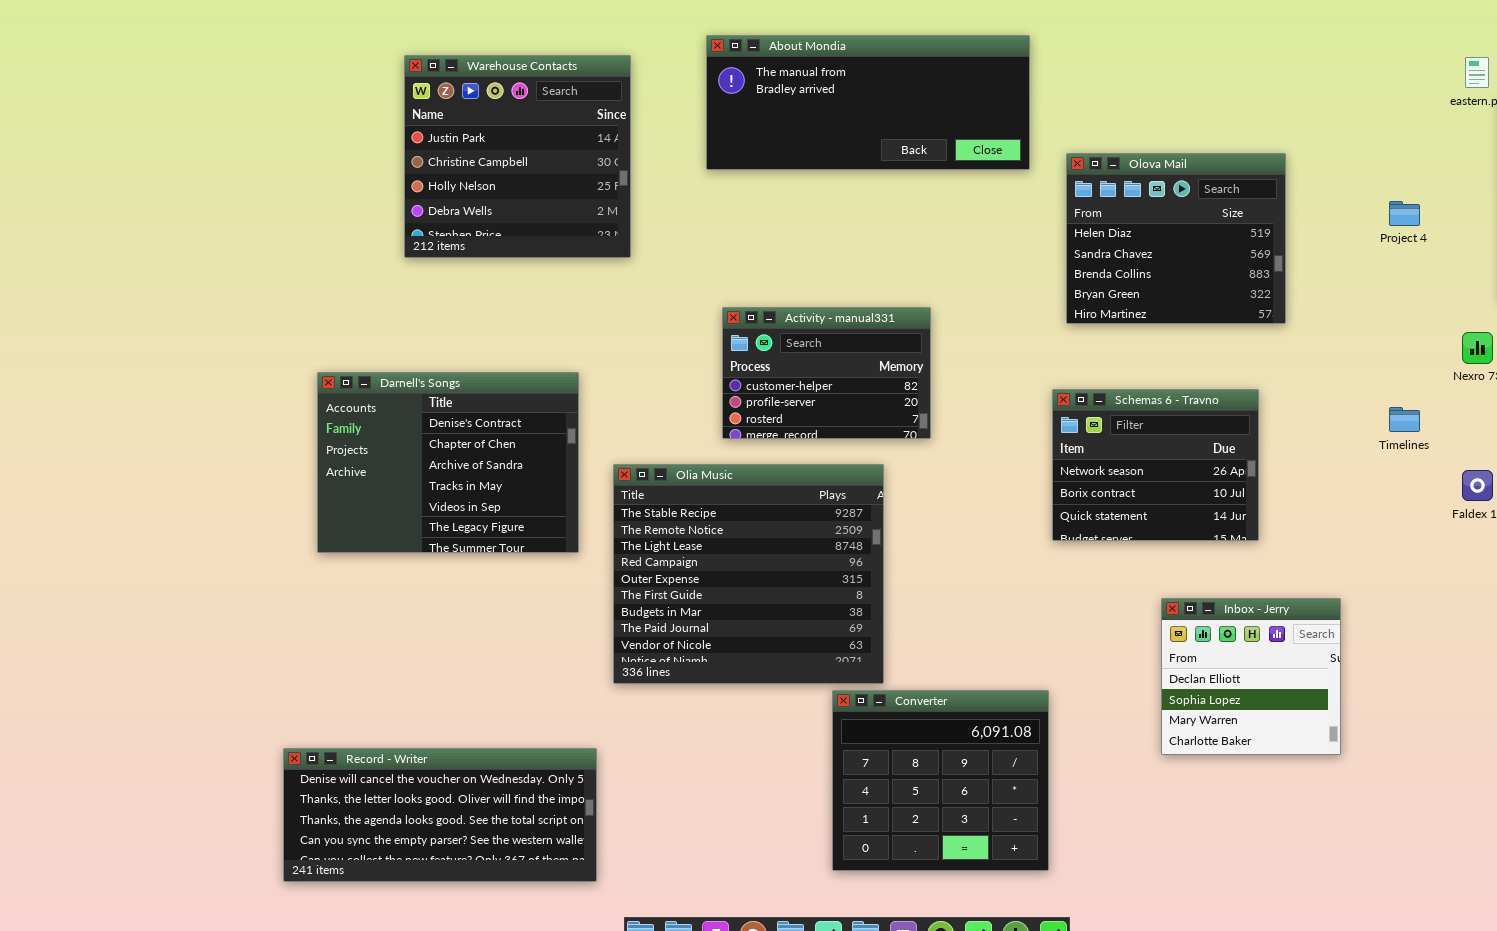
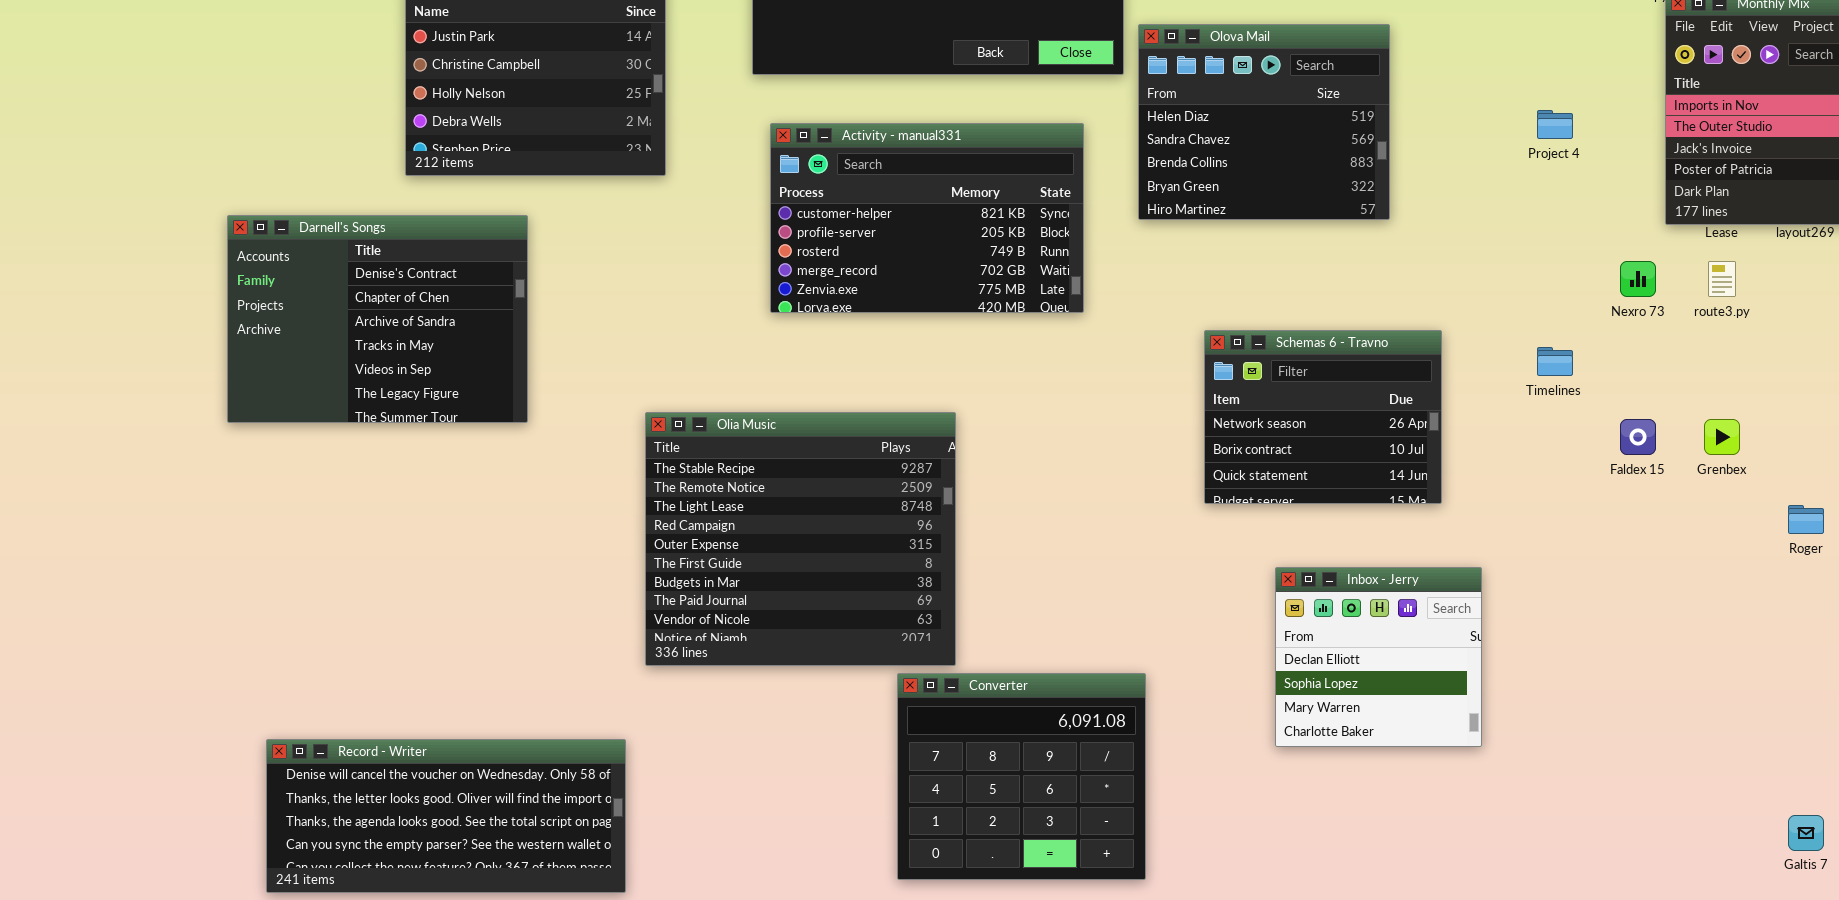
Olova Mail: [1066,153,1286,324] -> [1138,24,1390,220], moved
Activity - manual331: [722,307,931,439] -> [770,123,1084,313], moved, resized
Darnell's Songs: [317,372,579,553] -> [227,215,528,423], moved
Schemas 6 - Travno: [1052,389,1259,541] -> [1204,330,1442,504], moved

